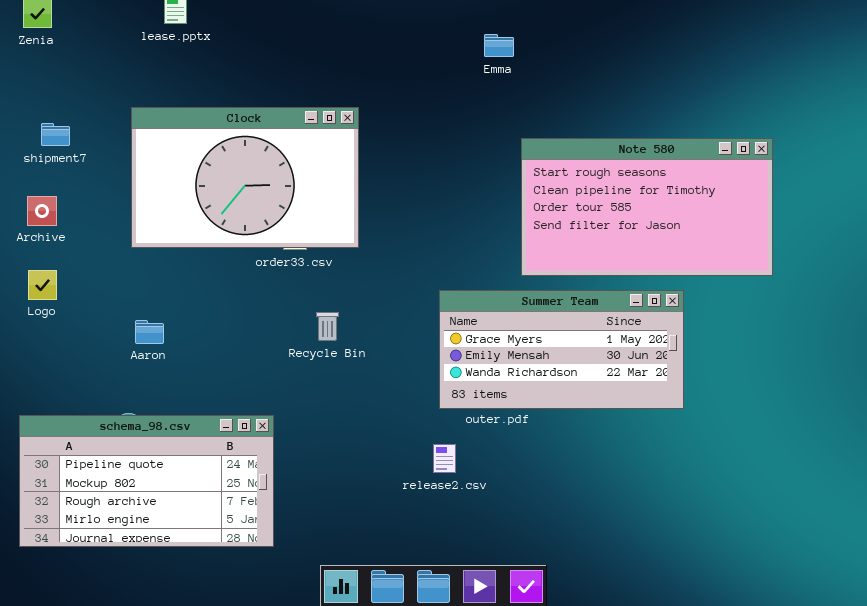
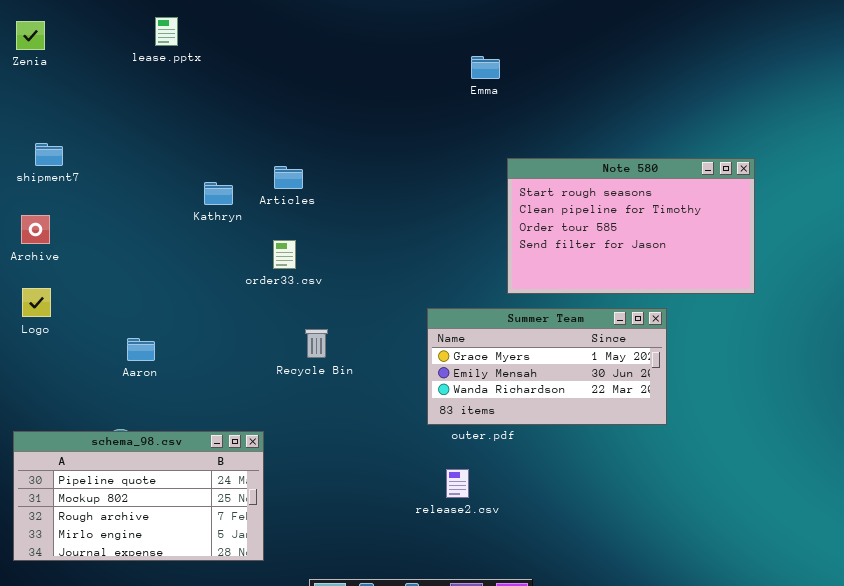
Clock: [131,107,359,248] -> none, closed
release2.csv: [433,444,456,473] -> [446,469,469,498], moved

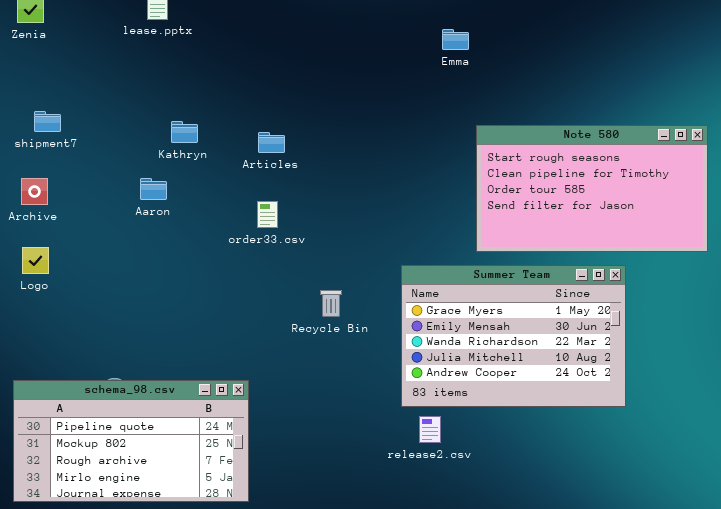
Kathryn: [204,182,233,205] -> [171,121,198,143], moved
Summer Team: [427,308,667,425] -> [401,265,626,407], resized
Recycle Bin: [305,329,328,358] -> [320,290,342,317], moved
Aaron: [127,338,155,361] -> [140,178,167,200], moved

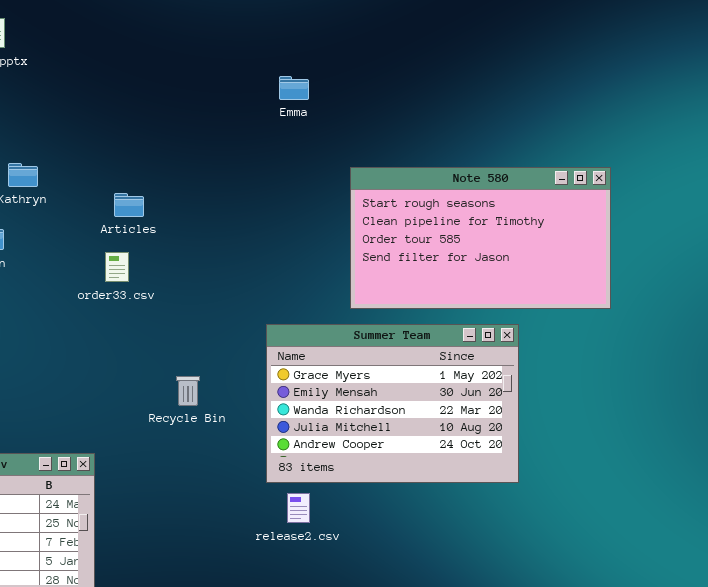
Emma: [442,29,469,50] -> [279,76,309,100], moved
Articles: [258,132,285,153] -> [114,193,144,217], moved
Recycle Bin: [320,290,342,317] -> [176,376,200,406], moved

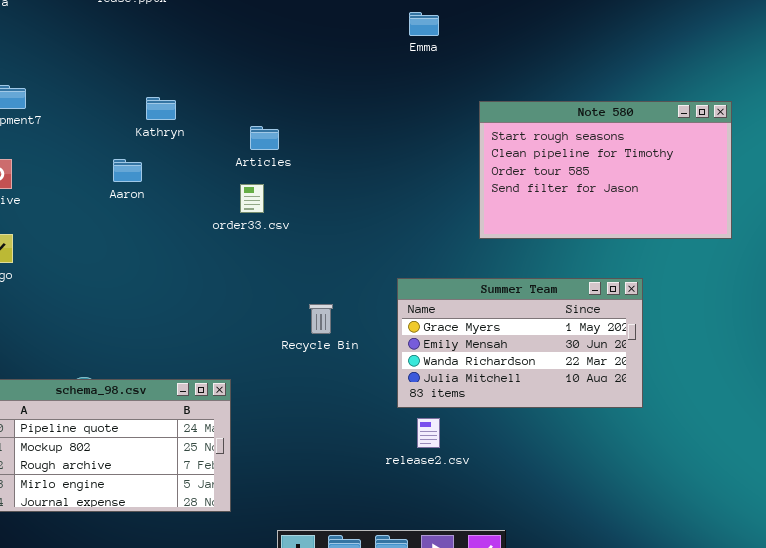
Summer Team: [266,324,519,483] -> [397,278,643,408], resized

